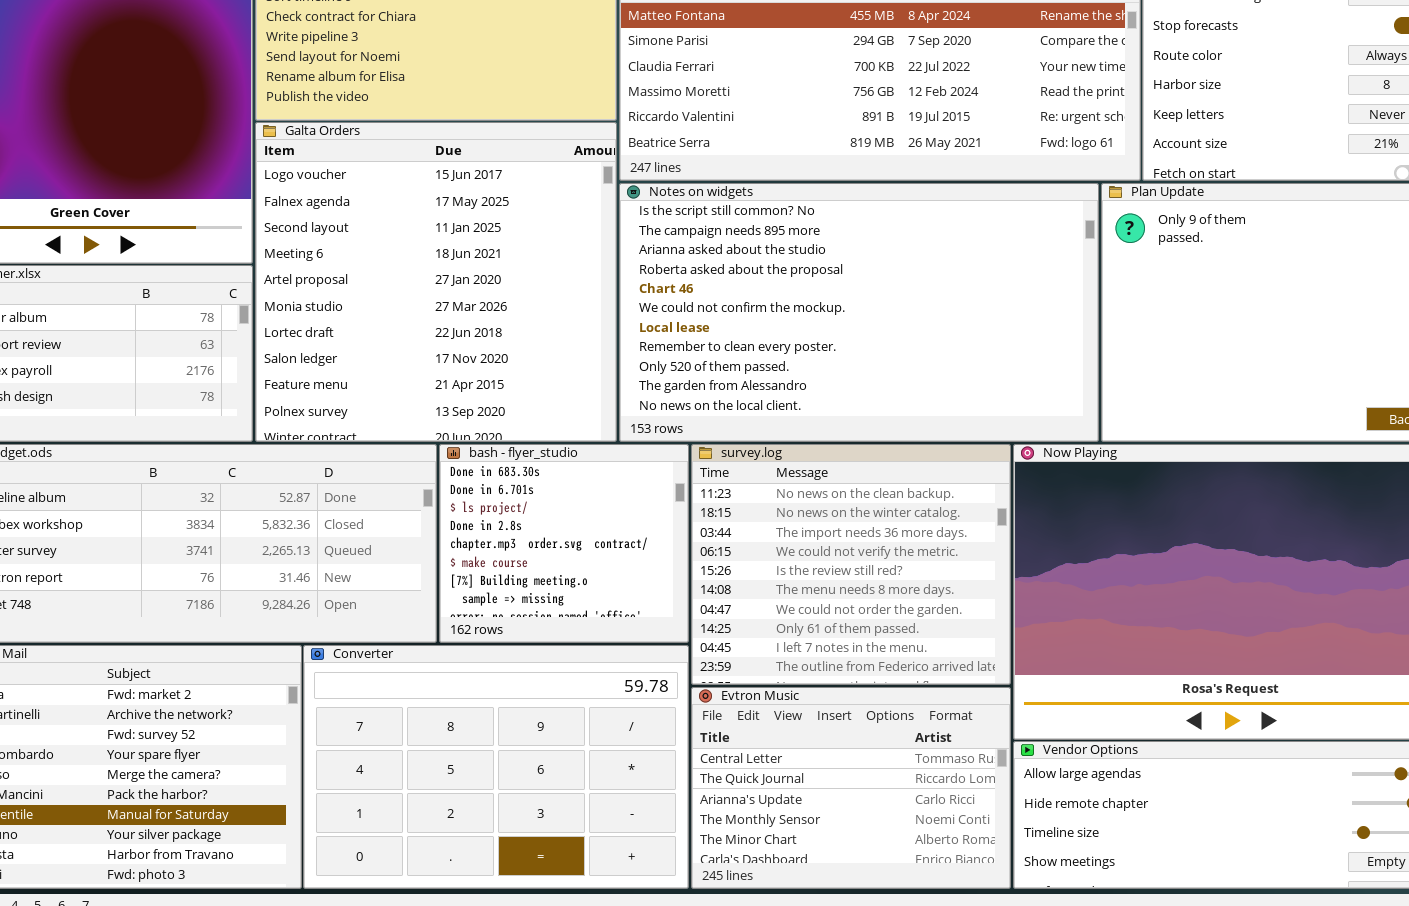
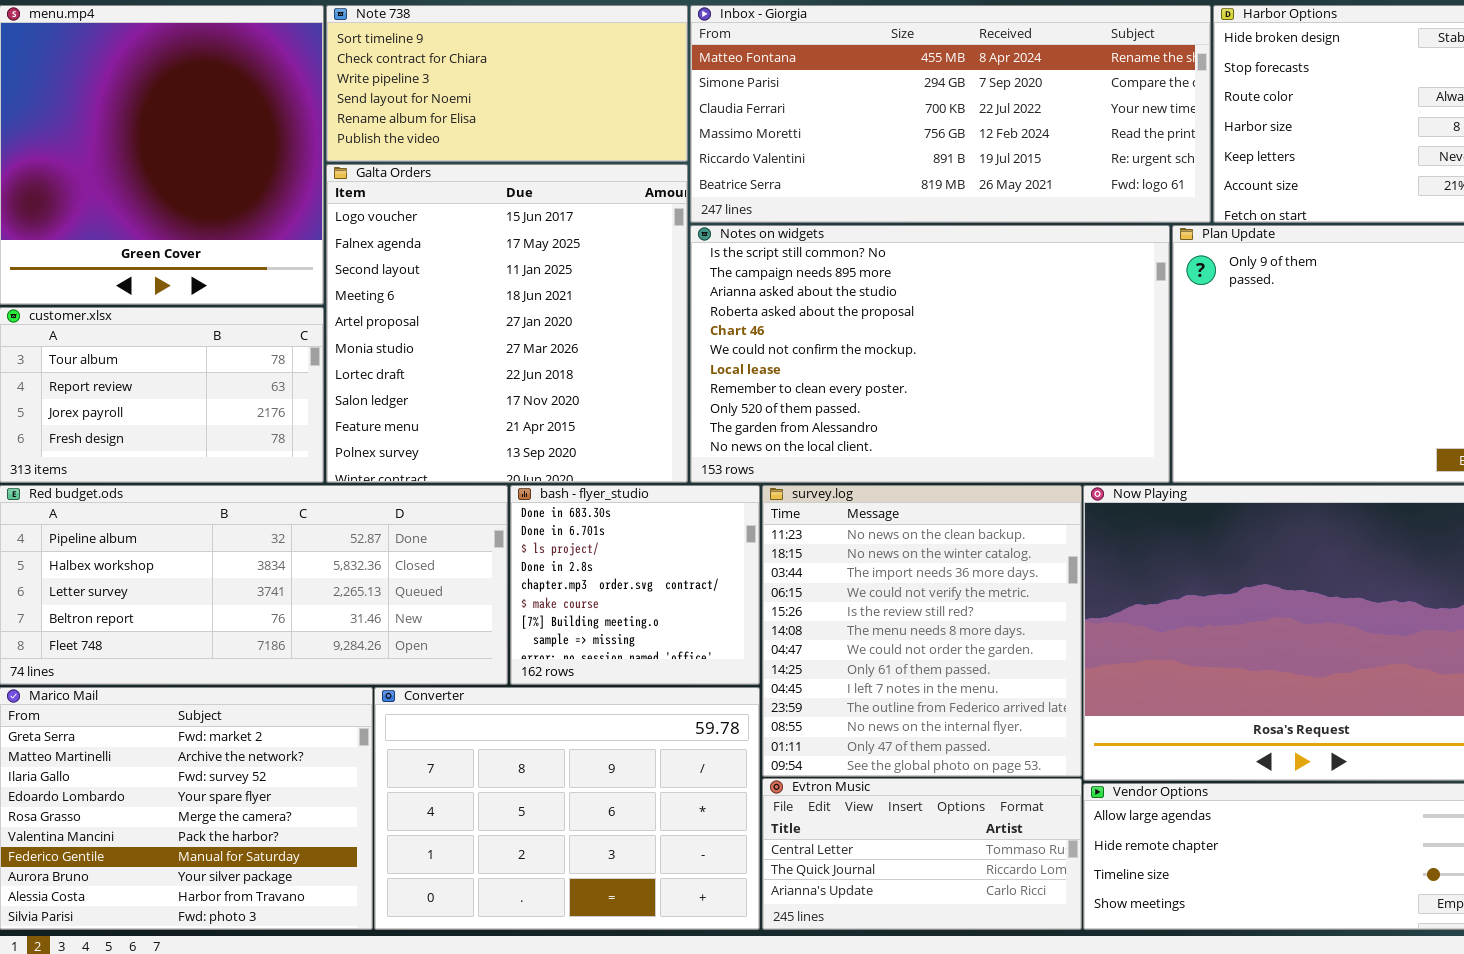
survey.log: [691,444,1011,685] -> [762,485,1082,777], resized
Evtron Music: [691,687,1011,889] -> [762,778,1082,930], resized

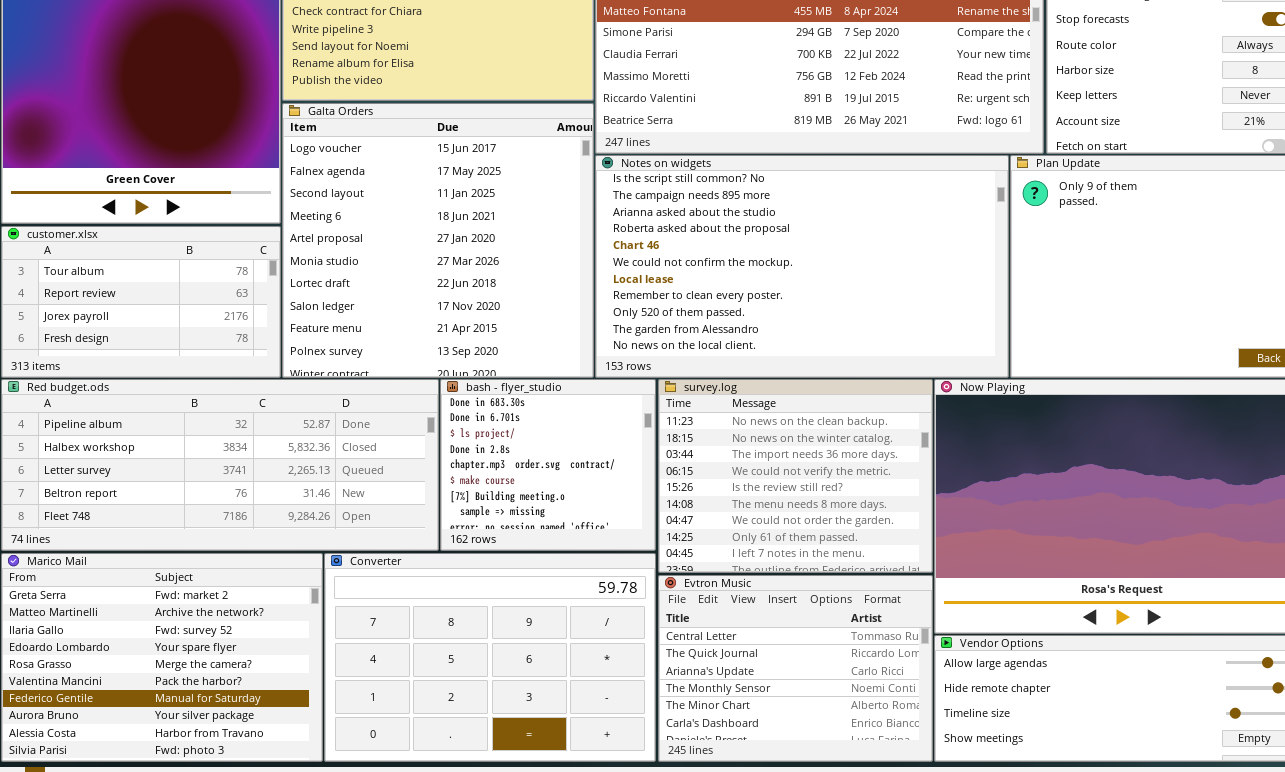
survey.log: [762,485,1082,777] -> [658,379,933,573], resized
Evtron Music: [762,778,1082,930] -> [658,575,933,762], resized

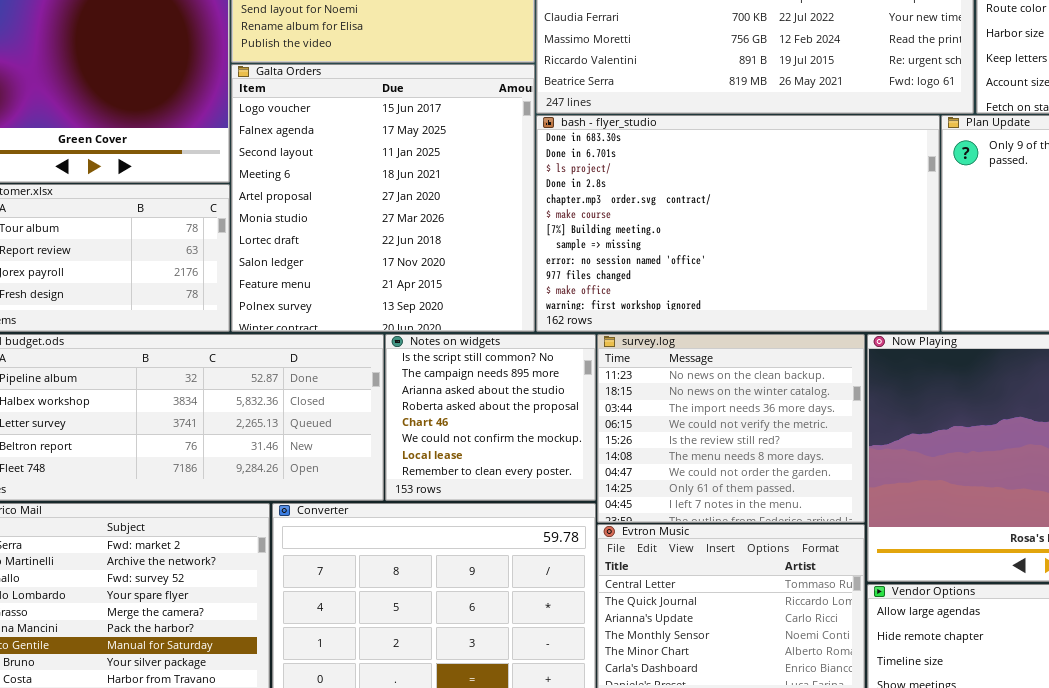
Notes on widgets: [595,155,1009,378] -> [385,334,596,501], moved, resized
bash - flyer_studio: [440,379,656,551] -> [536,115,940,332], moved, resized

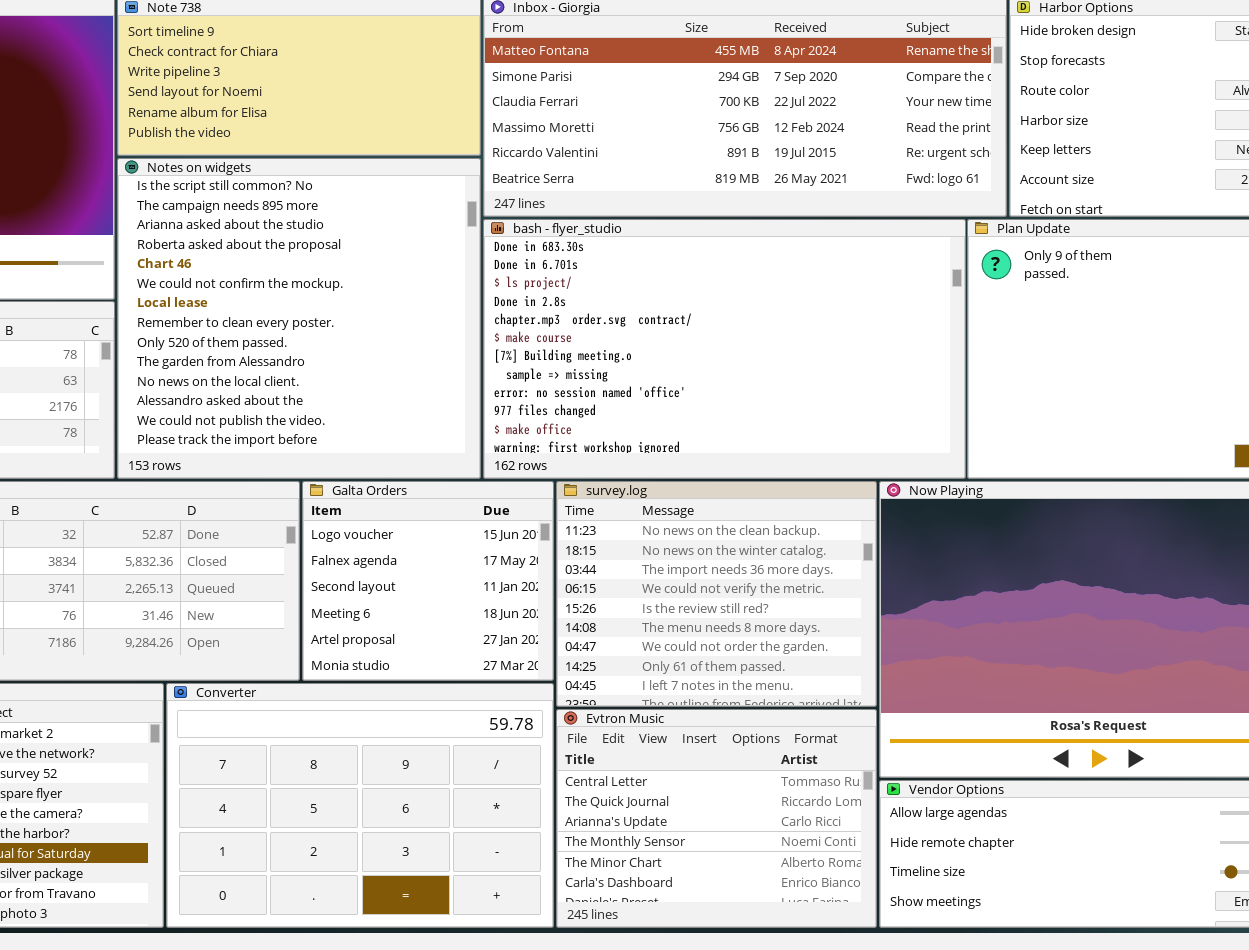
Galta Orders: [231,64,535,332] -> [302,481,554,681], moved, resized
Notes on widgets: [385,334,596,501] -> [117,158,481,479], moved, resized

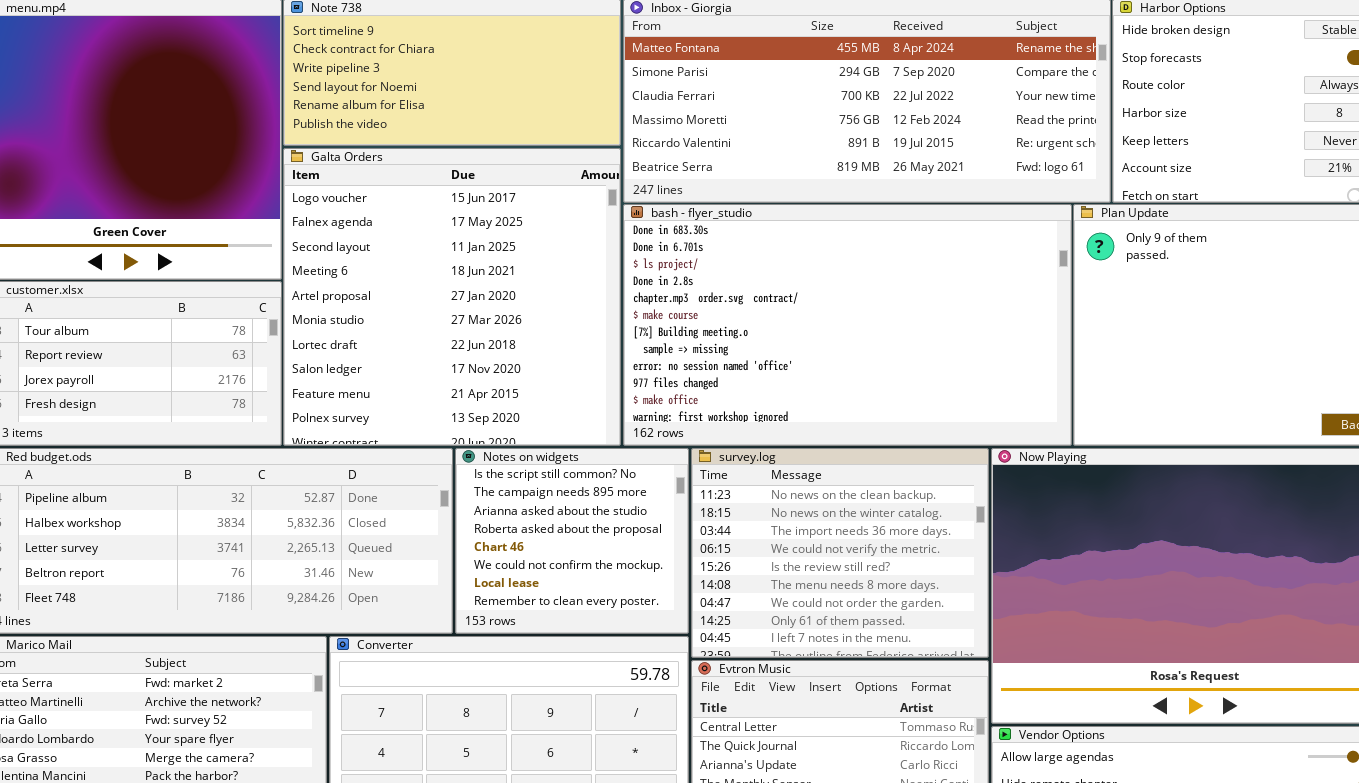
Notes on widgets: [117,158,481,479] -> [455,448,689,634], moved, resized
Galta Orders: [302,481,554,681] -> [283,148,621,446], moved, resized

